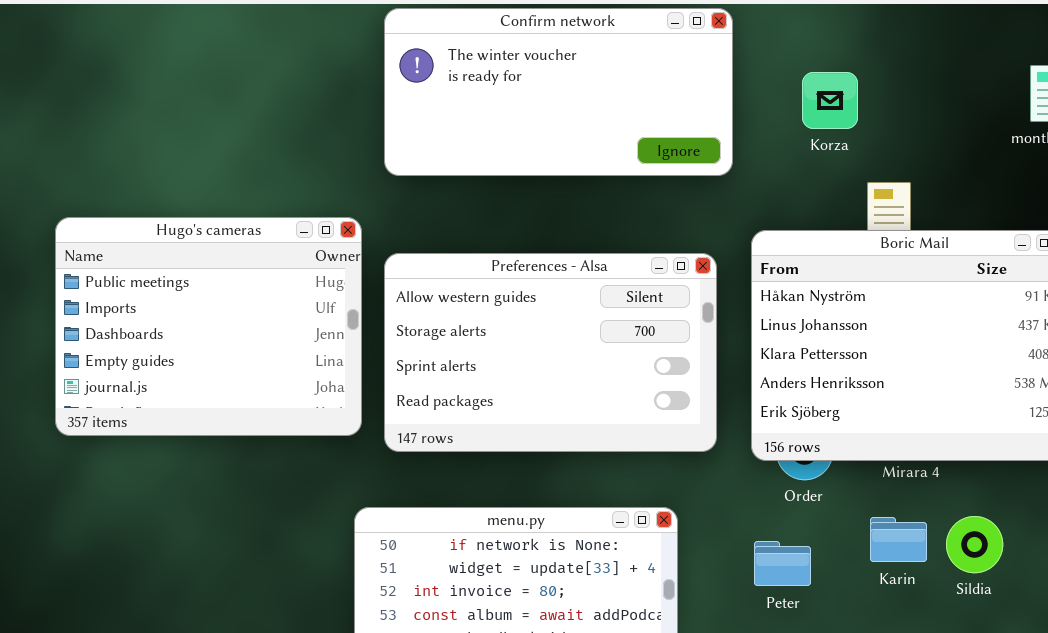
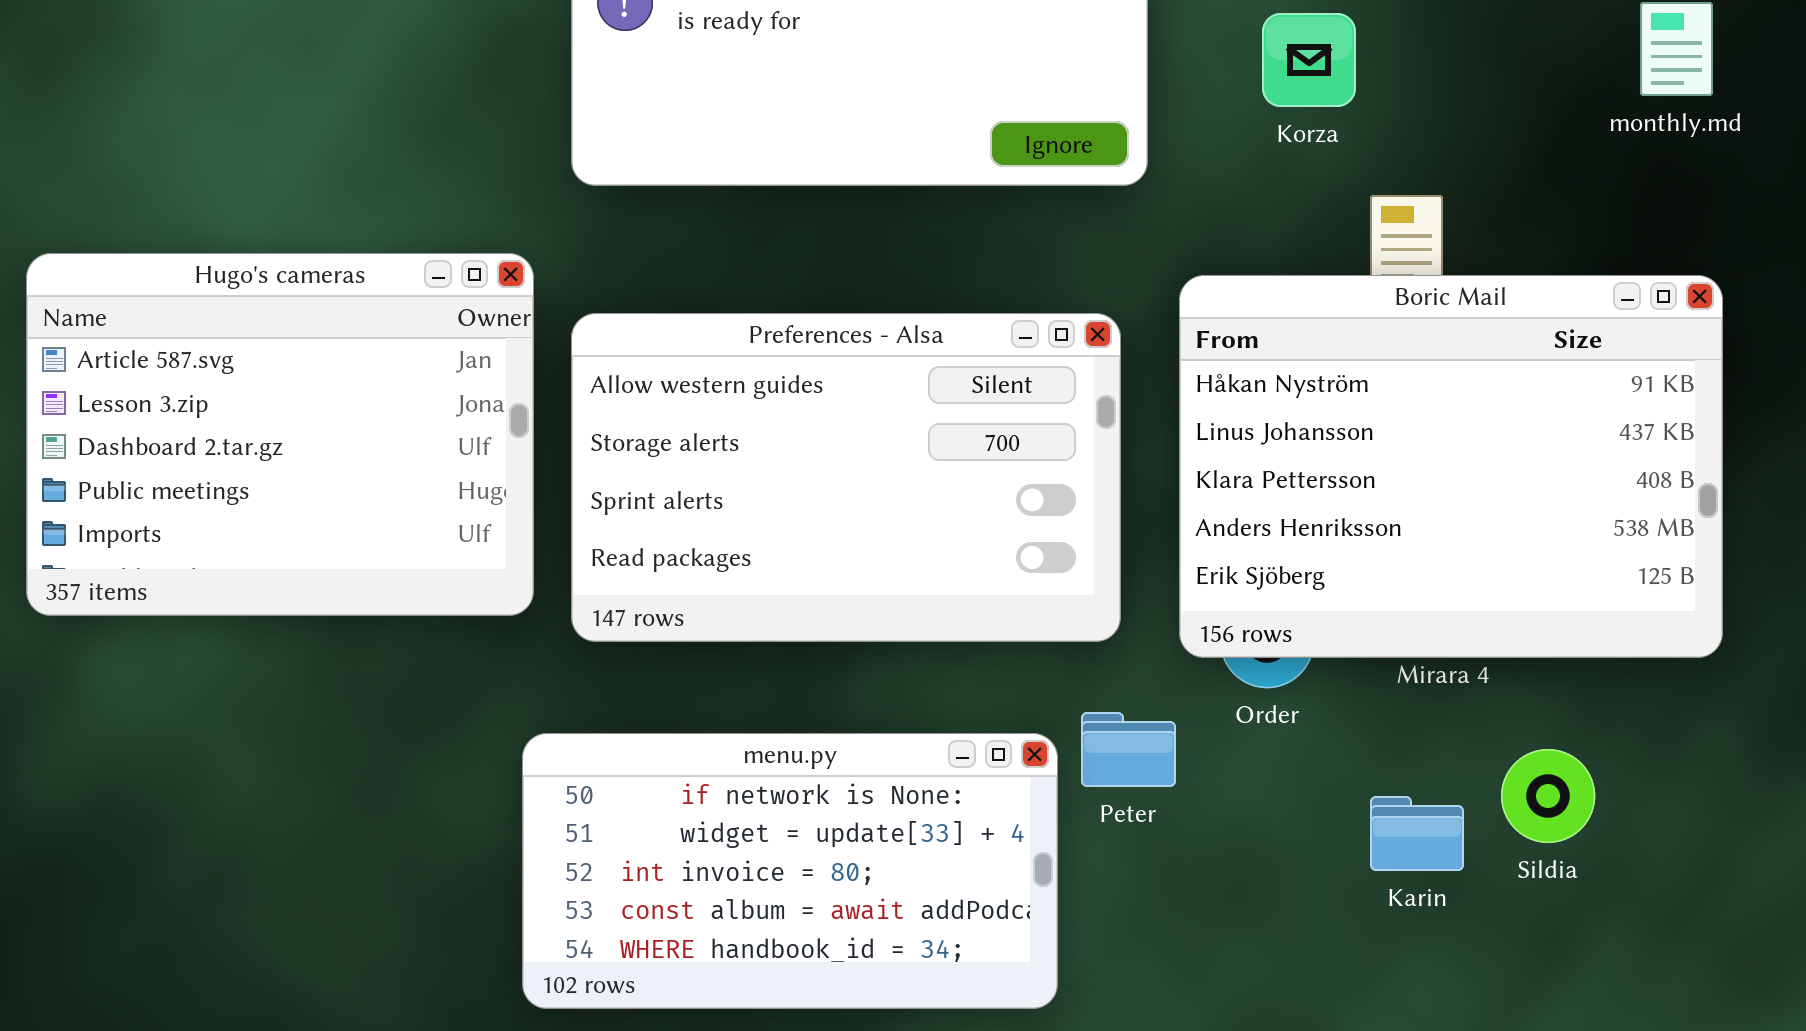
Hugo's cameras: [55,217,362,436] -> [26,253,534,616], scrolled up 3 rows
Karin: [870,517,927,562] -> [1370,796,1464,871], moved
Peter: [754,541,811,586] -> [1081,712,1176,787], moved

